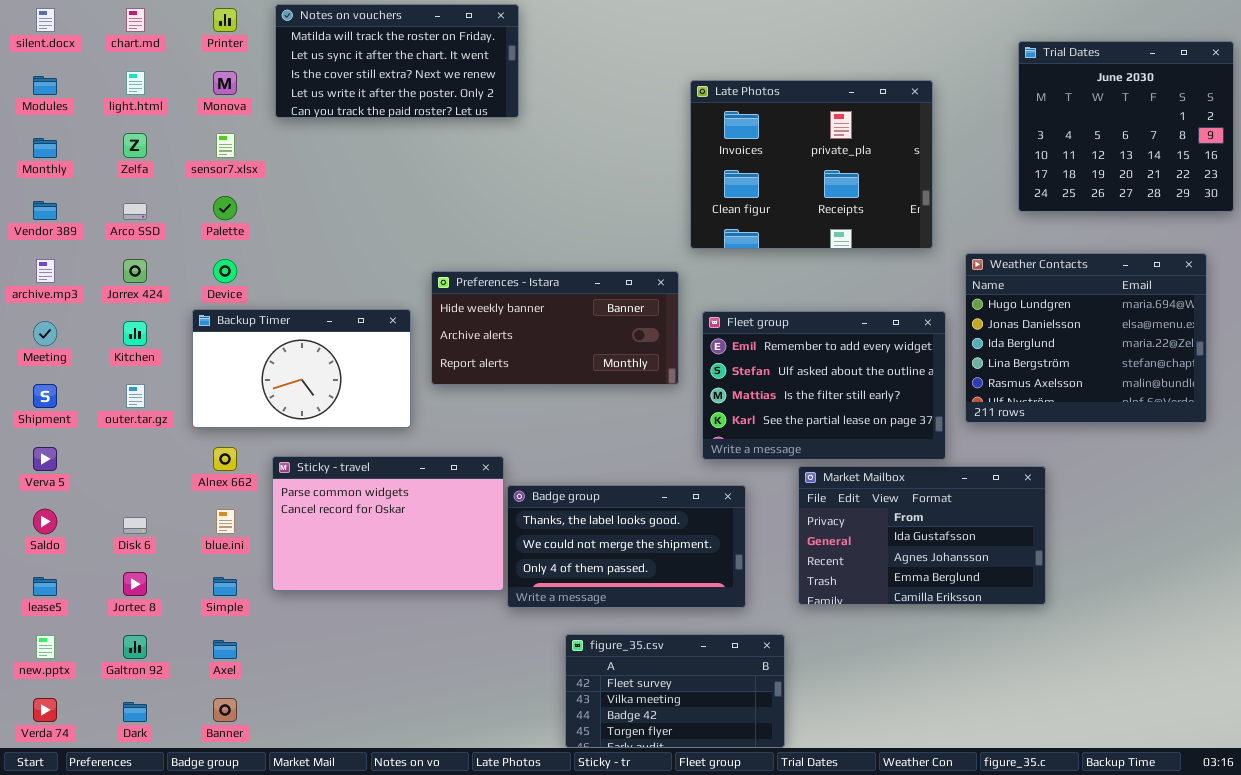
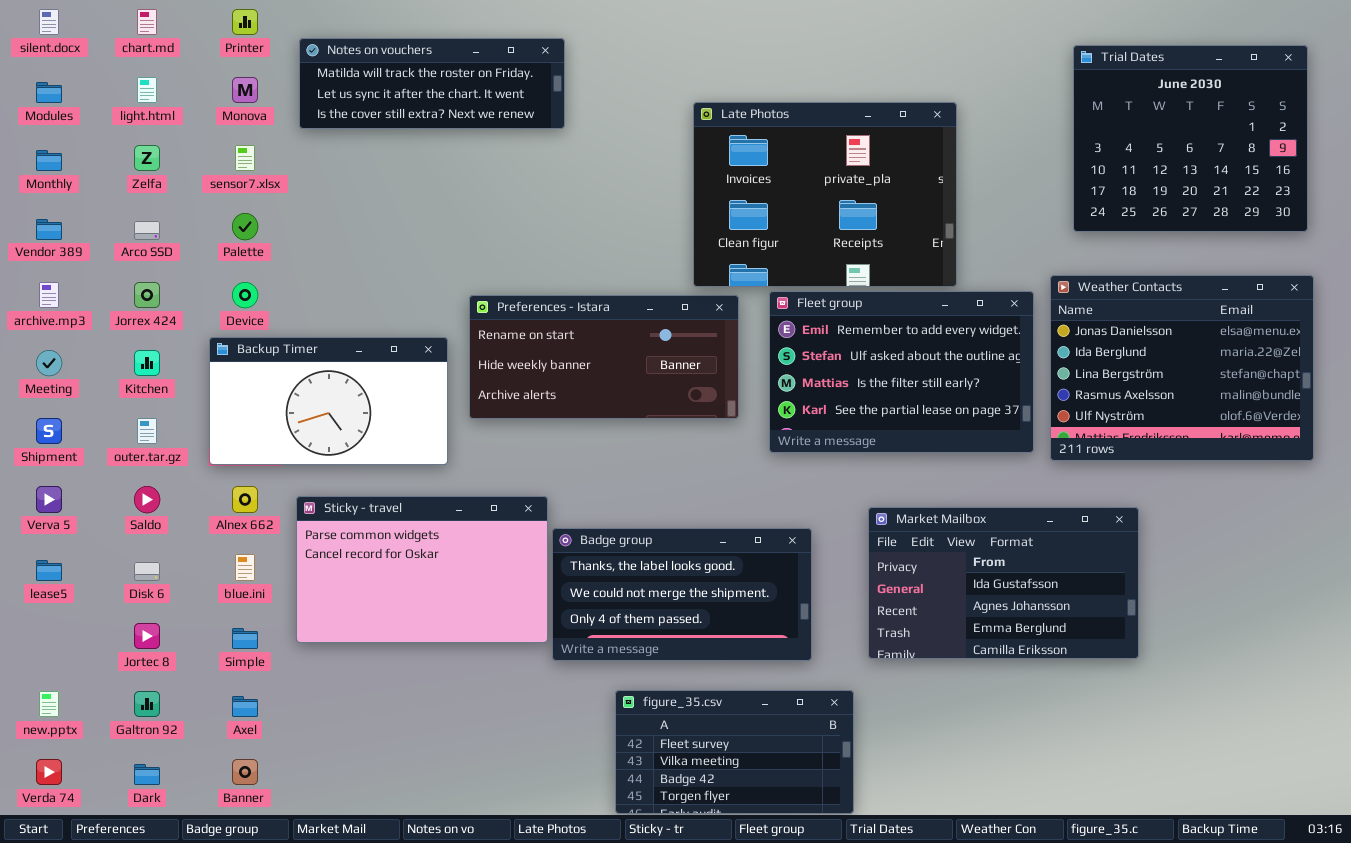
Notes on vouchers: [275,4,519,118] -> [299,38,565,129], resized
Trial Dates: [1018,41,1234,212] -> [1073,45,1308,232], moved
Late Photos: [690,80,933,249] -> [693,102,957,287], moved
Weather Contacts: [965,253,1207,423] -> [1050,275,1314,461], scrolled down 1 row
Preferences - Istara: [431,271,679,385] -> [469,295,739,419], scrolled up 1 row
Fleet group: [702,311,946,460] -> [769,291,1034,453], moved
Saldo: [33,509,57,534] -> [134,486,160,513], moved
lease5: [33,577,57,596] -> [36,560,62,581], moved

